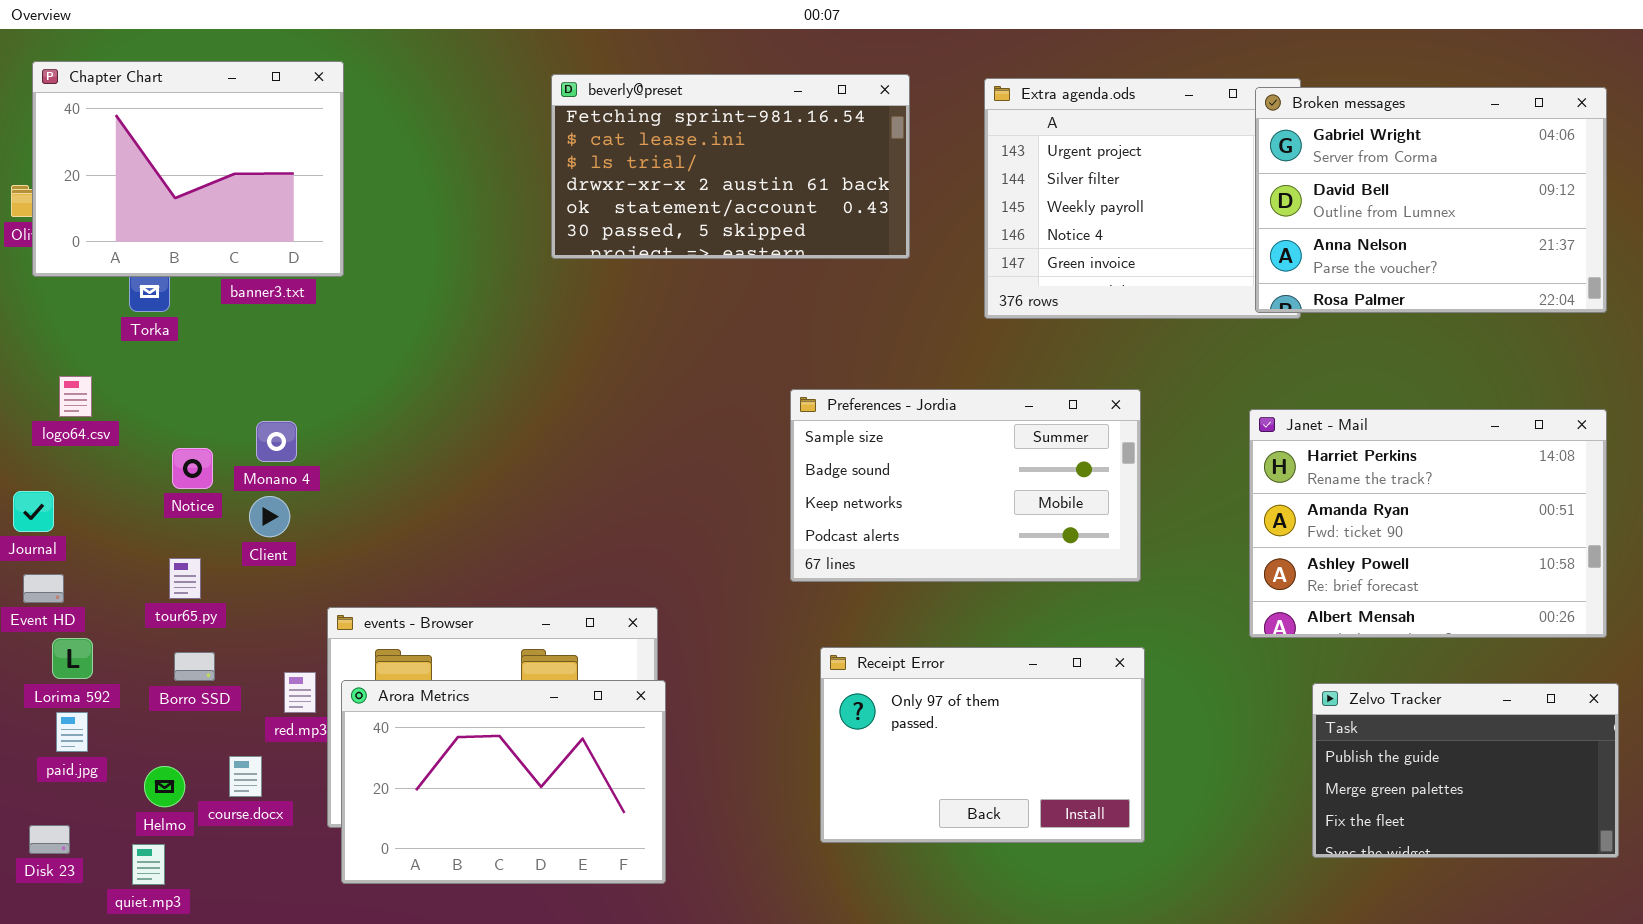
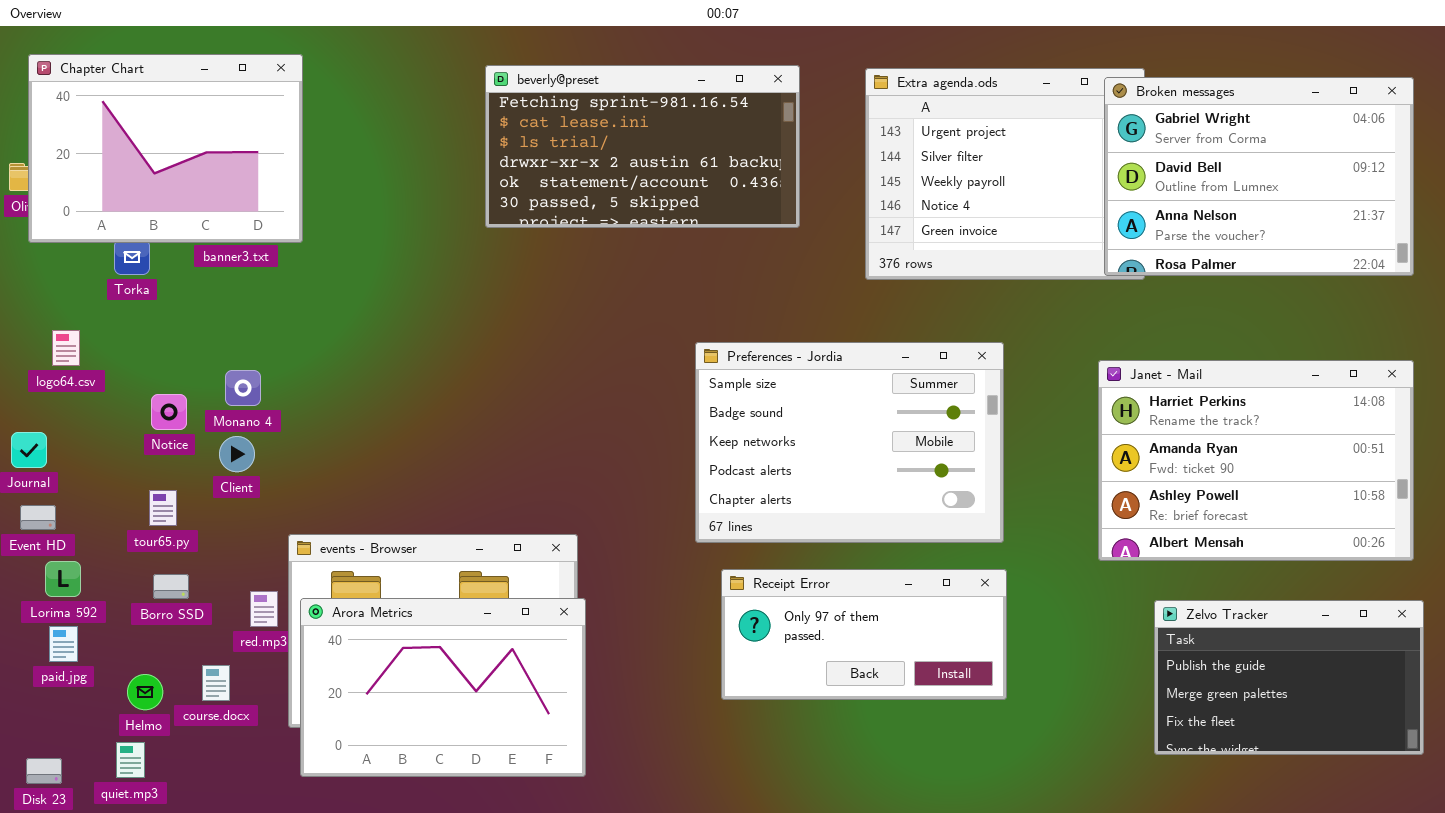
Preferences - Jordia: [790,389,1141,582] -> [695,342,1004,543], resized
Receipt Error: [820,647,1145,843] -> [721,569,1007,700], resized
Disk 23: [29,825,70,854] -> [26,758,62,784], moved

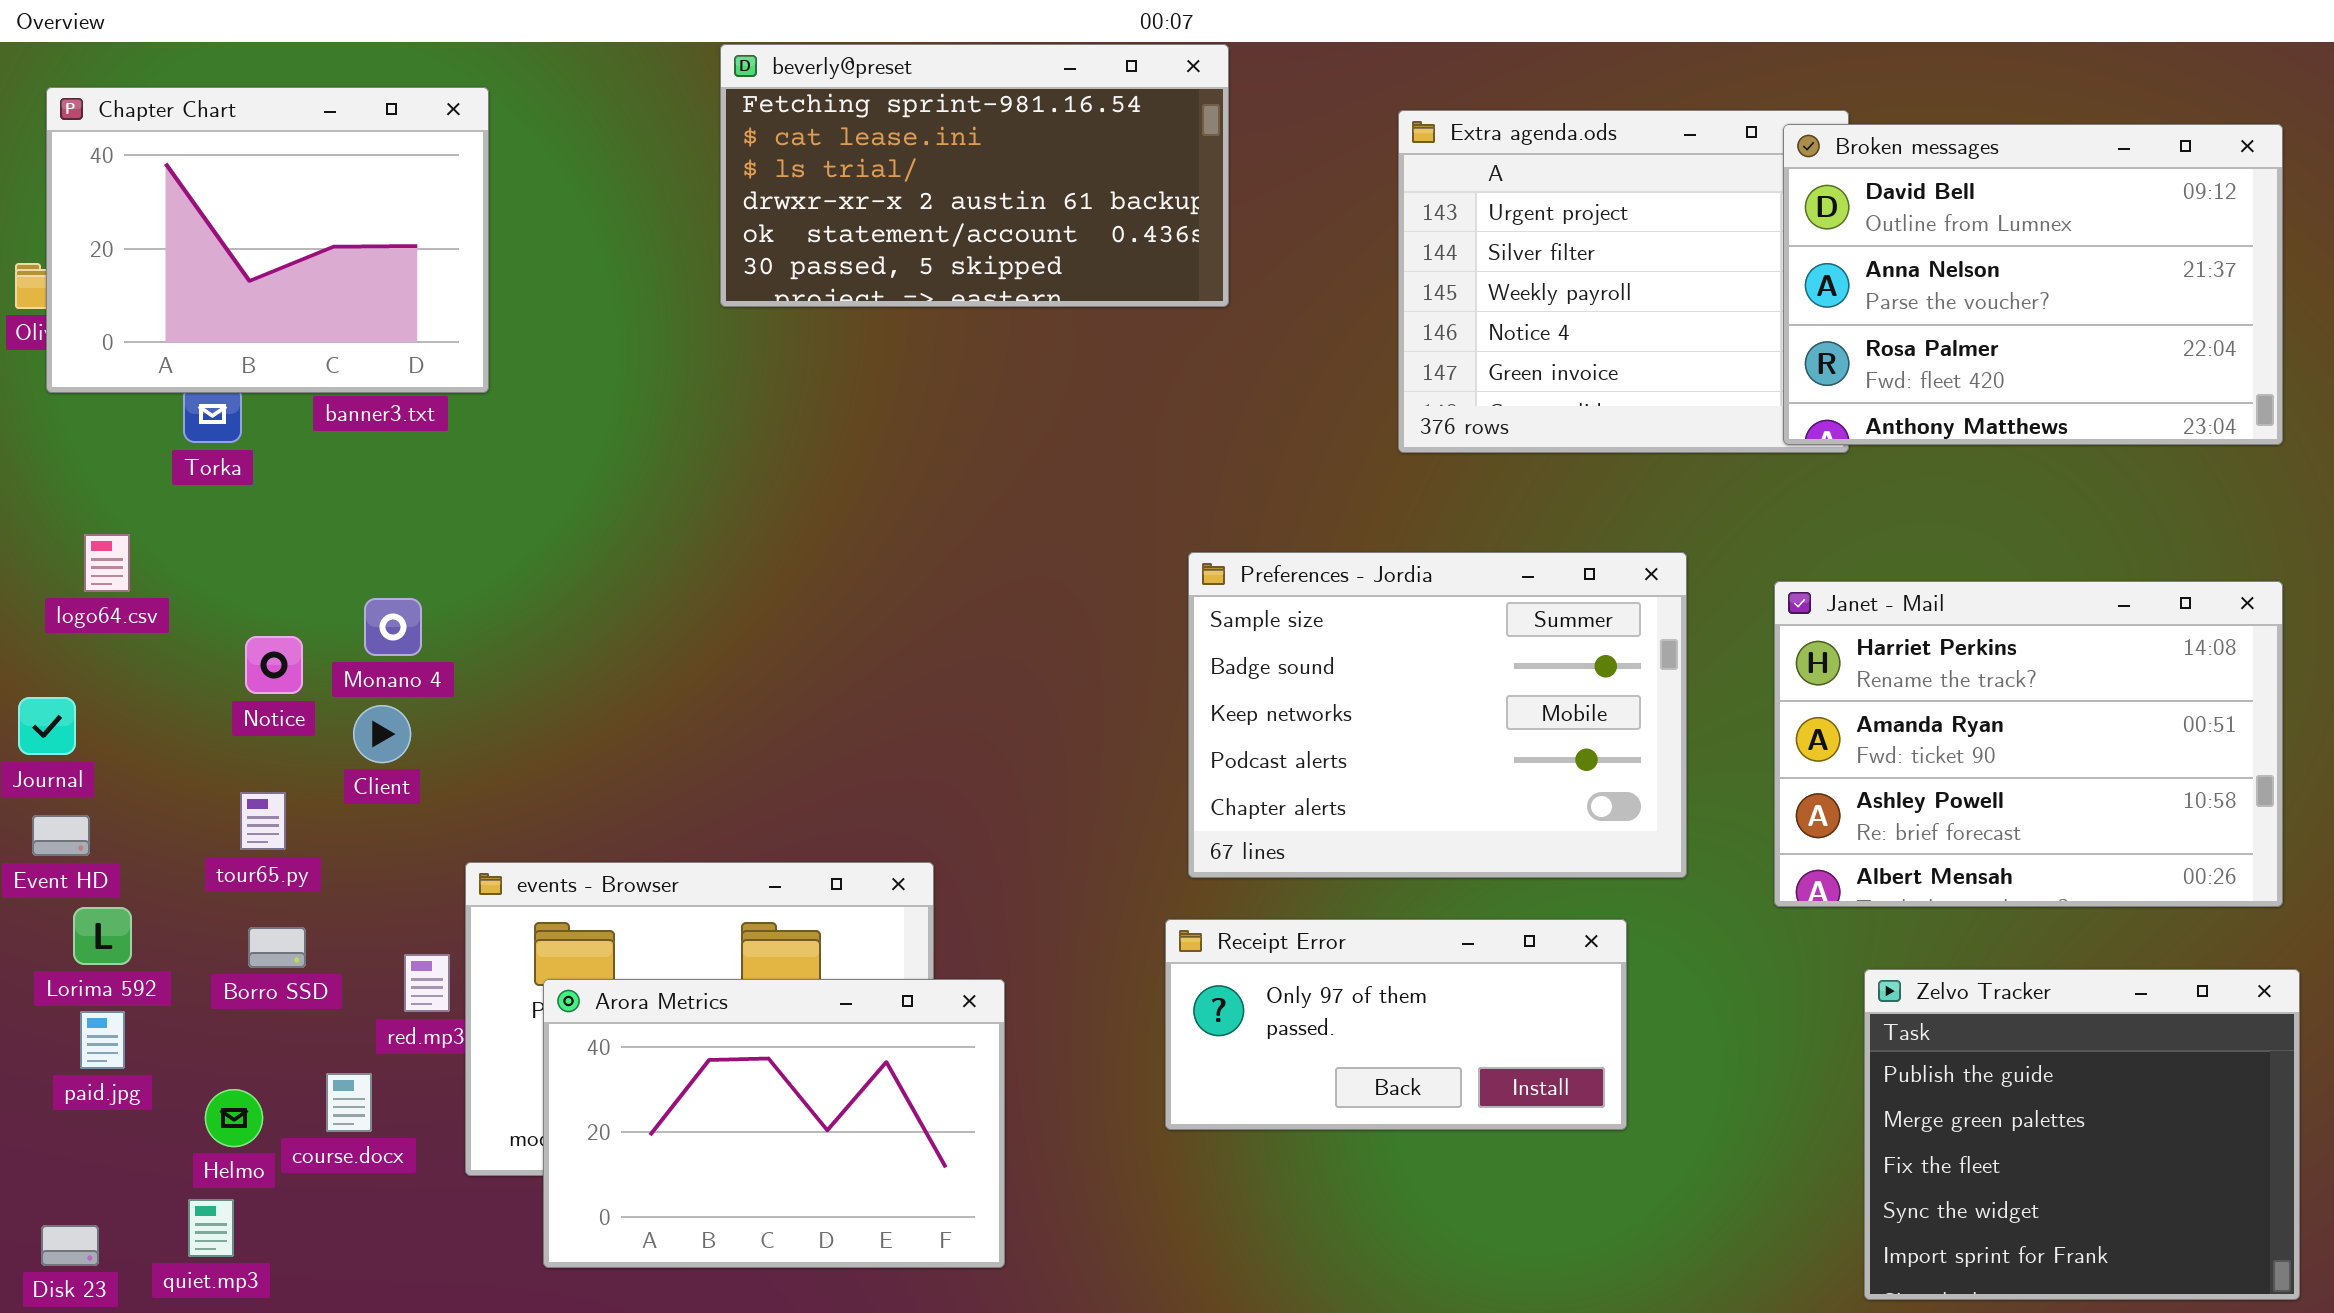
beverly@preset: [485,65,800,228] -> [720,44,1229,307], moved
Broken messages: [1104,77,1414,276] -> [1783,124,2283,445], scrolled down 1 row
Preferences - Jordia: [695,342,1004,543] -> [1188,552,1687,878], moved
Arora Metrics: [300,598,586,777] -> [543,979,1005,1268], moved
Zelvo Tracker: [1154,600,1424,755] -> [1864,969,2300,1300], resized

